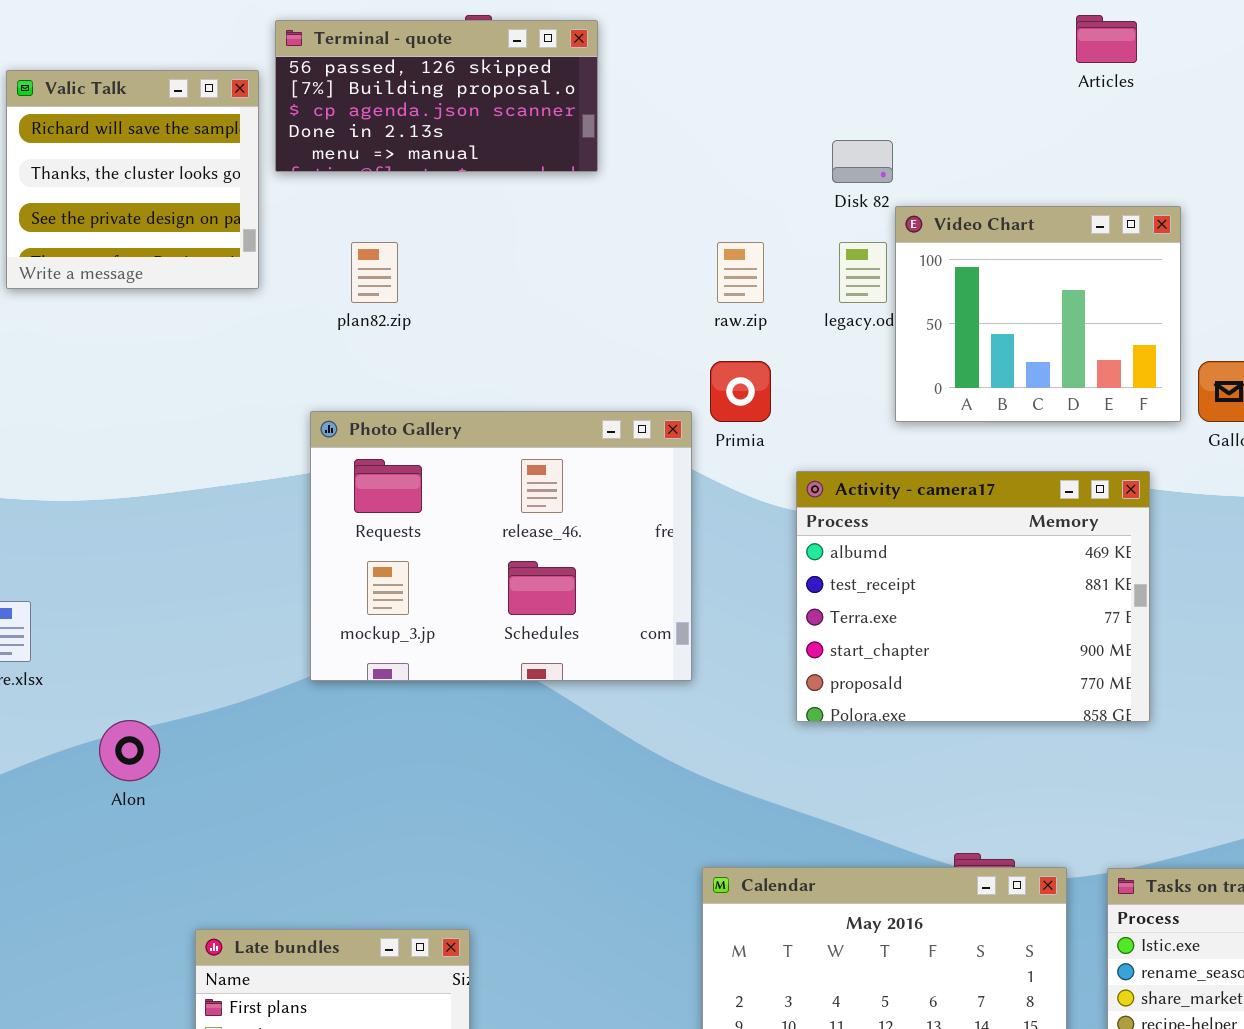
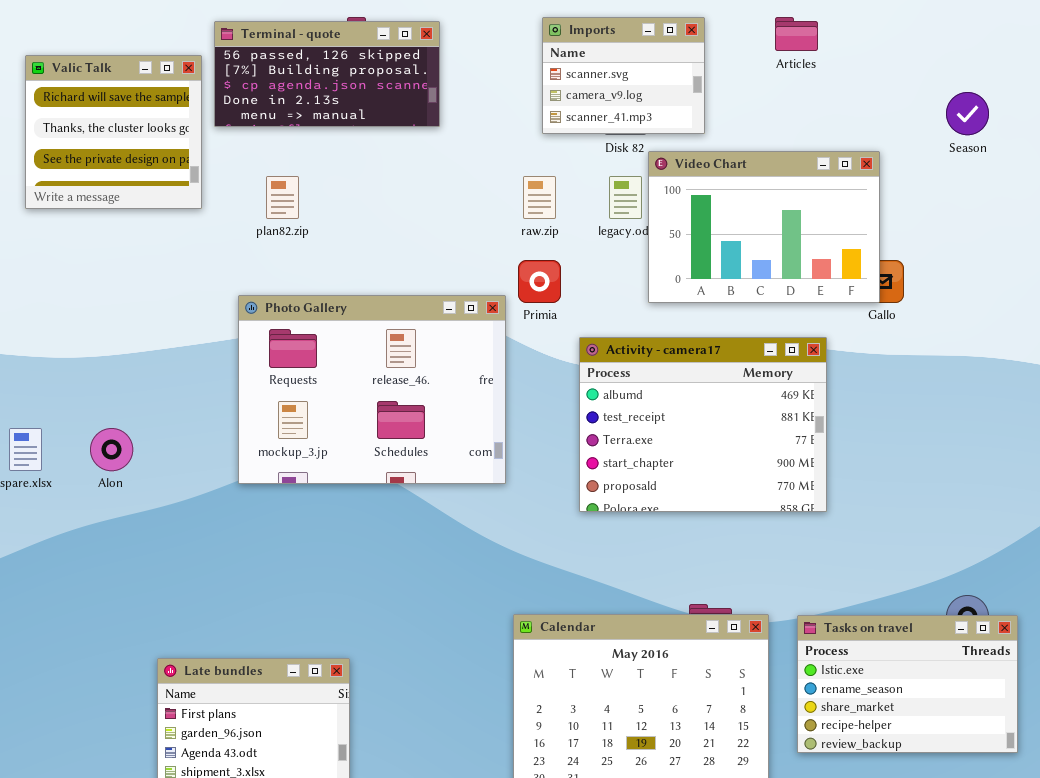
Imports: none -> [542,17,705,134], opened
Video Chart: [895,206,1181,422] -> [648,151,880,303], resized
Alon: [99,720,160,781] -> [90,428,133,471], moved

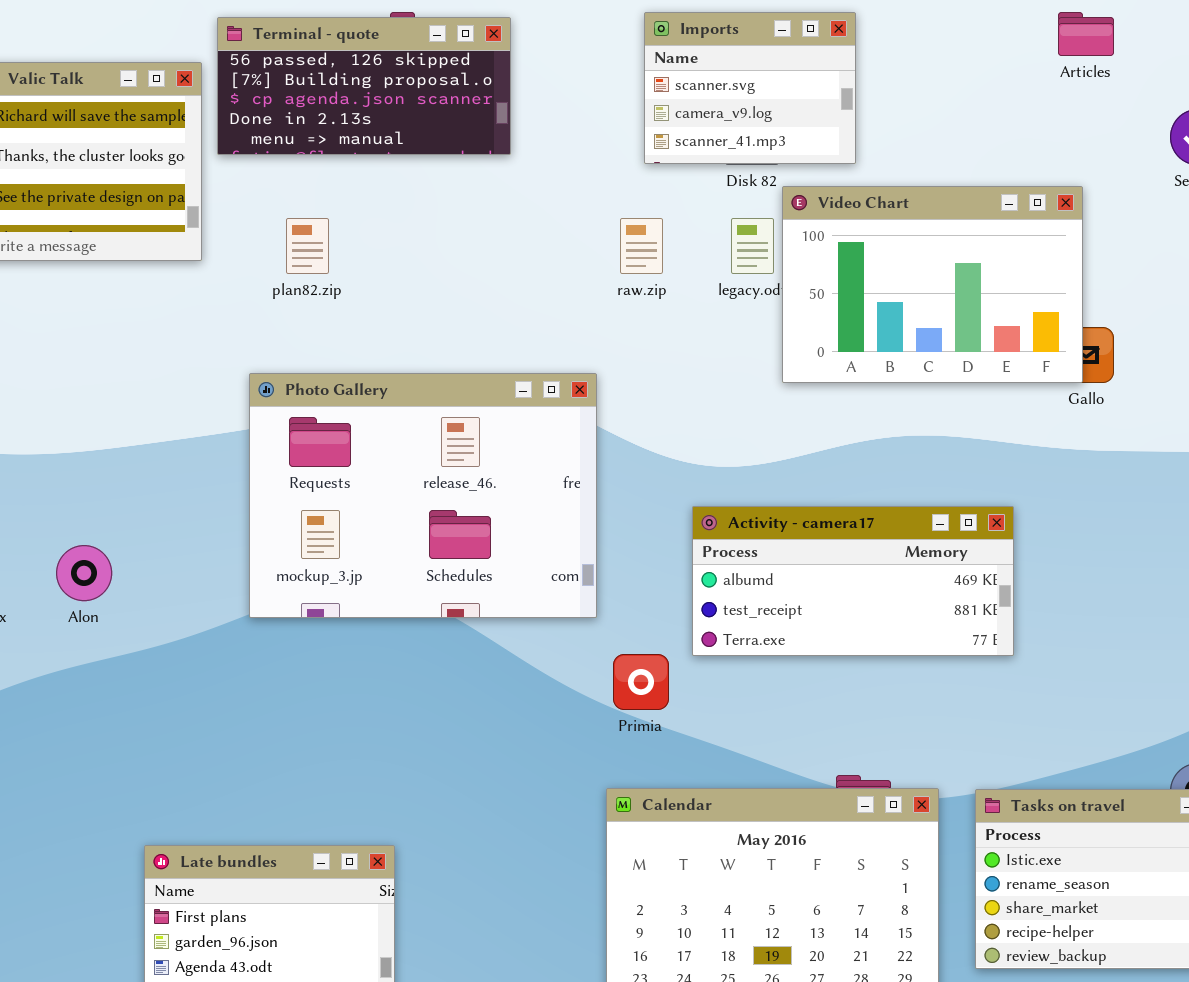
Articles: [775,17,818,51] -> [1058,12,1114,56], moved
Primia: [518,260,561,303] -> [613,654,669,710], moved
Activity - camera17: [579,337,827,512] -> [692,506,1014,656], resized

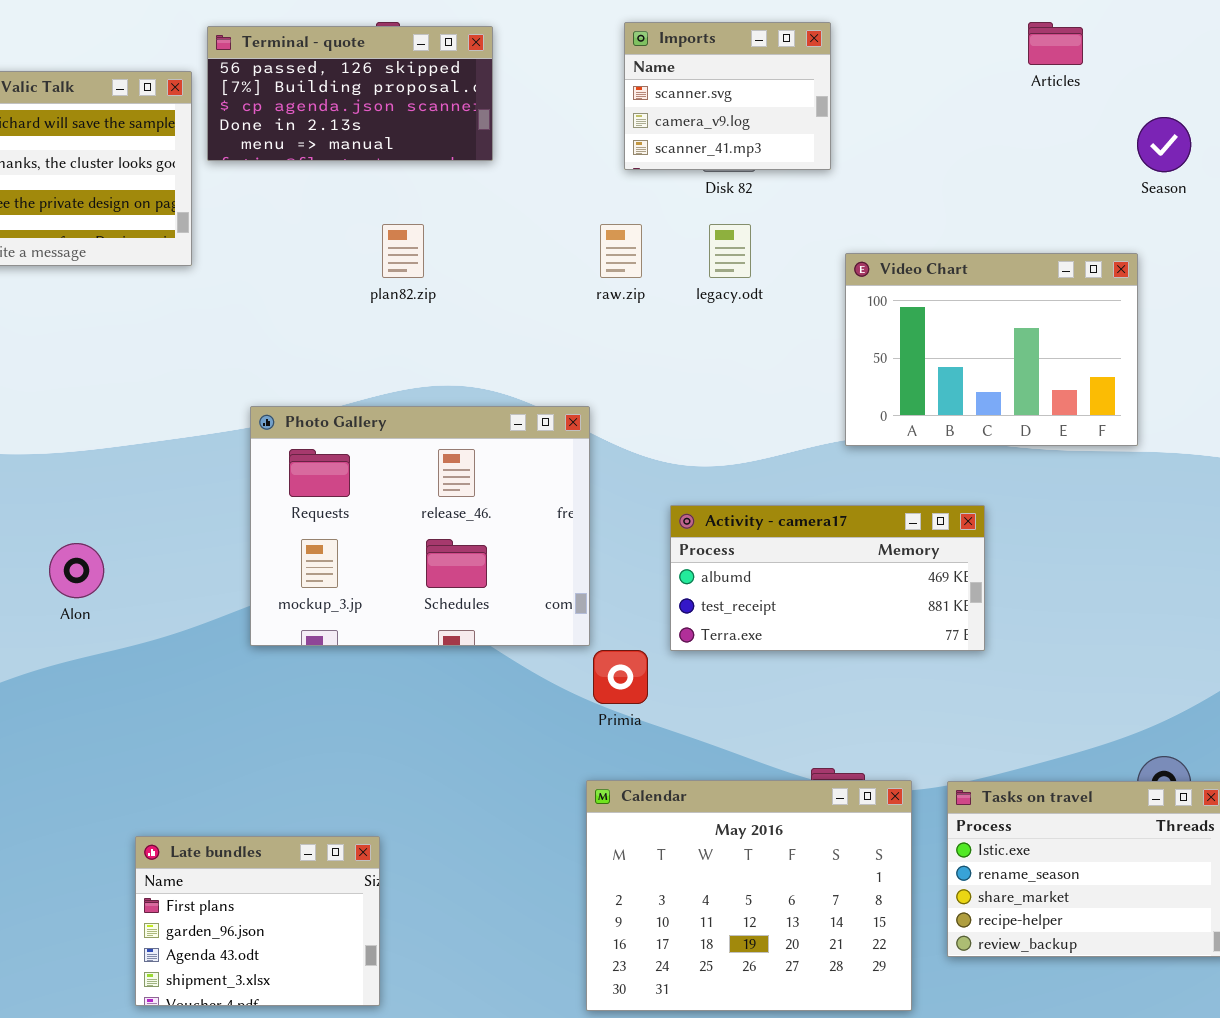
Video Chart: [782,186,1083,383] -> [845,253,1138,446], moved
plan82.zip: [286,218,329,274] -> [382,224,424,278], moved
Photo Gallery: [249,373,597,618] -> [250,406,590,646], moved

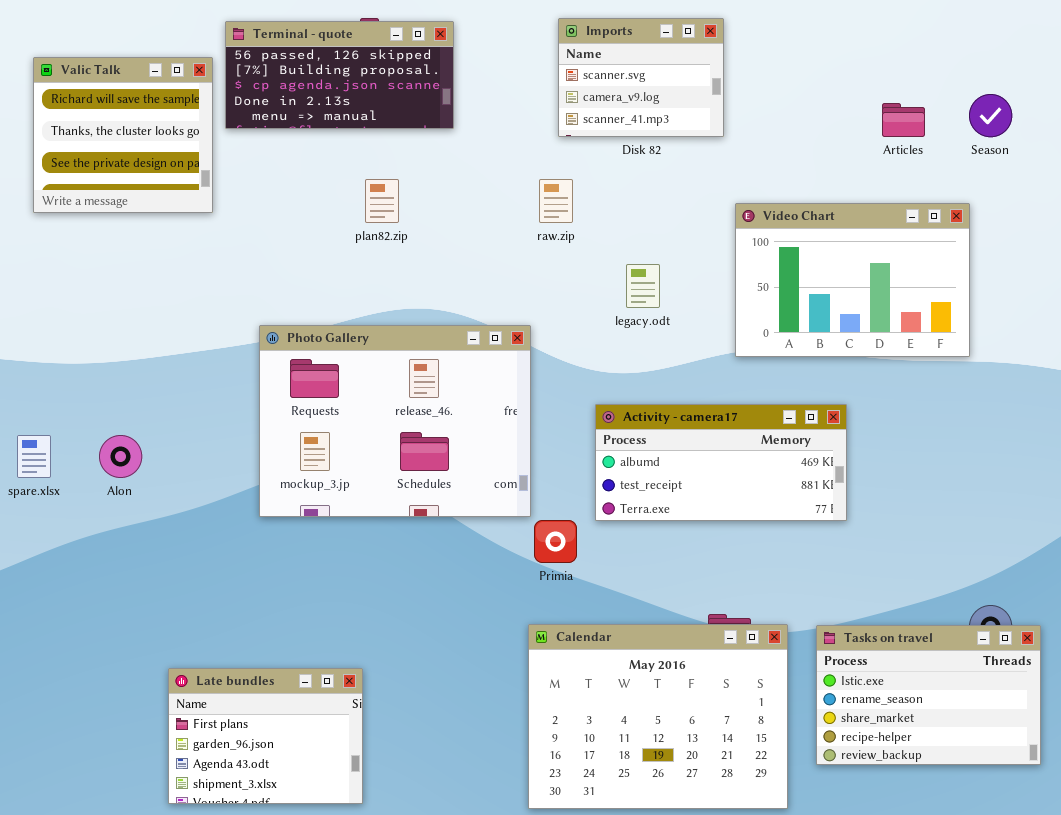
Articles: [1028,22,1083,65] -> [882,103,925,137], moved
legacy.odt: [709,224,751,278] -> [626,264,660,308], moved

